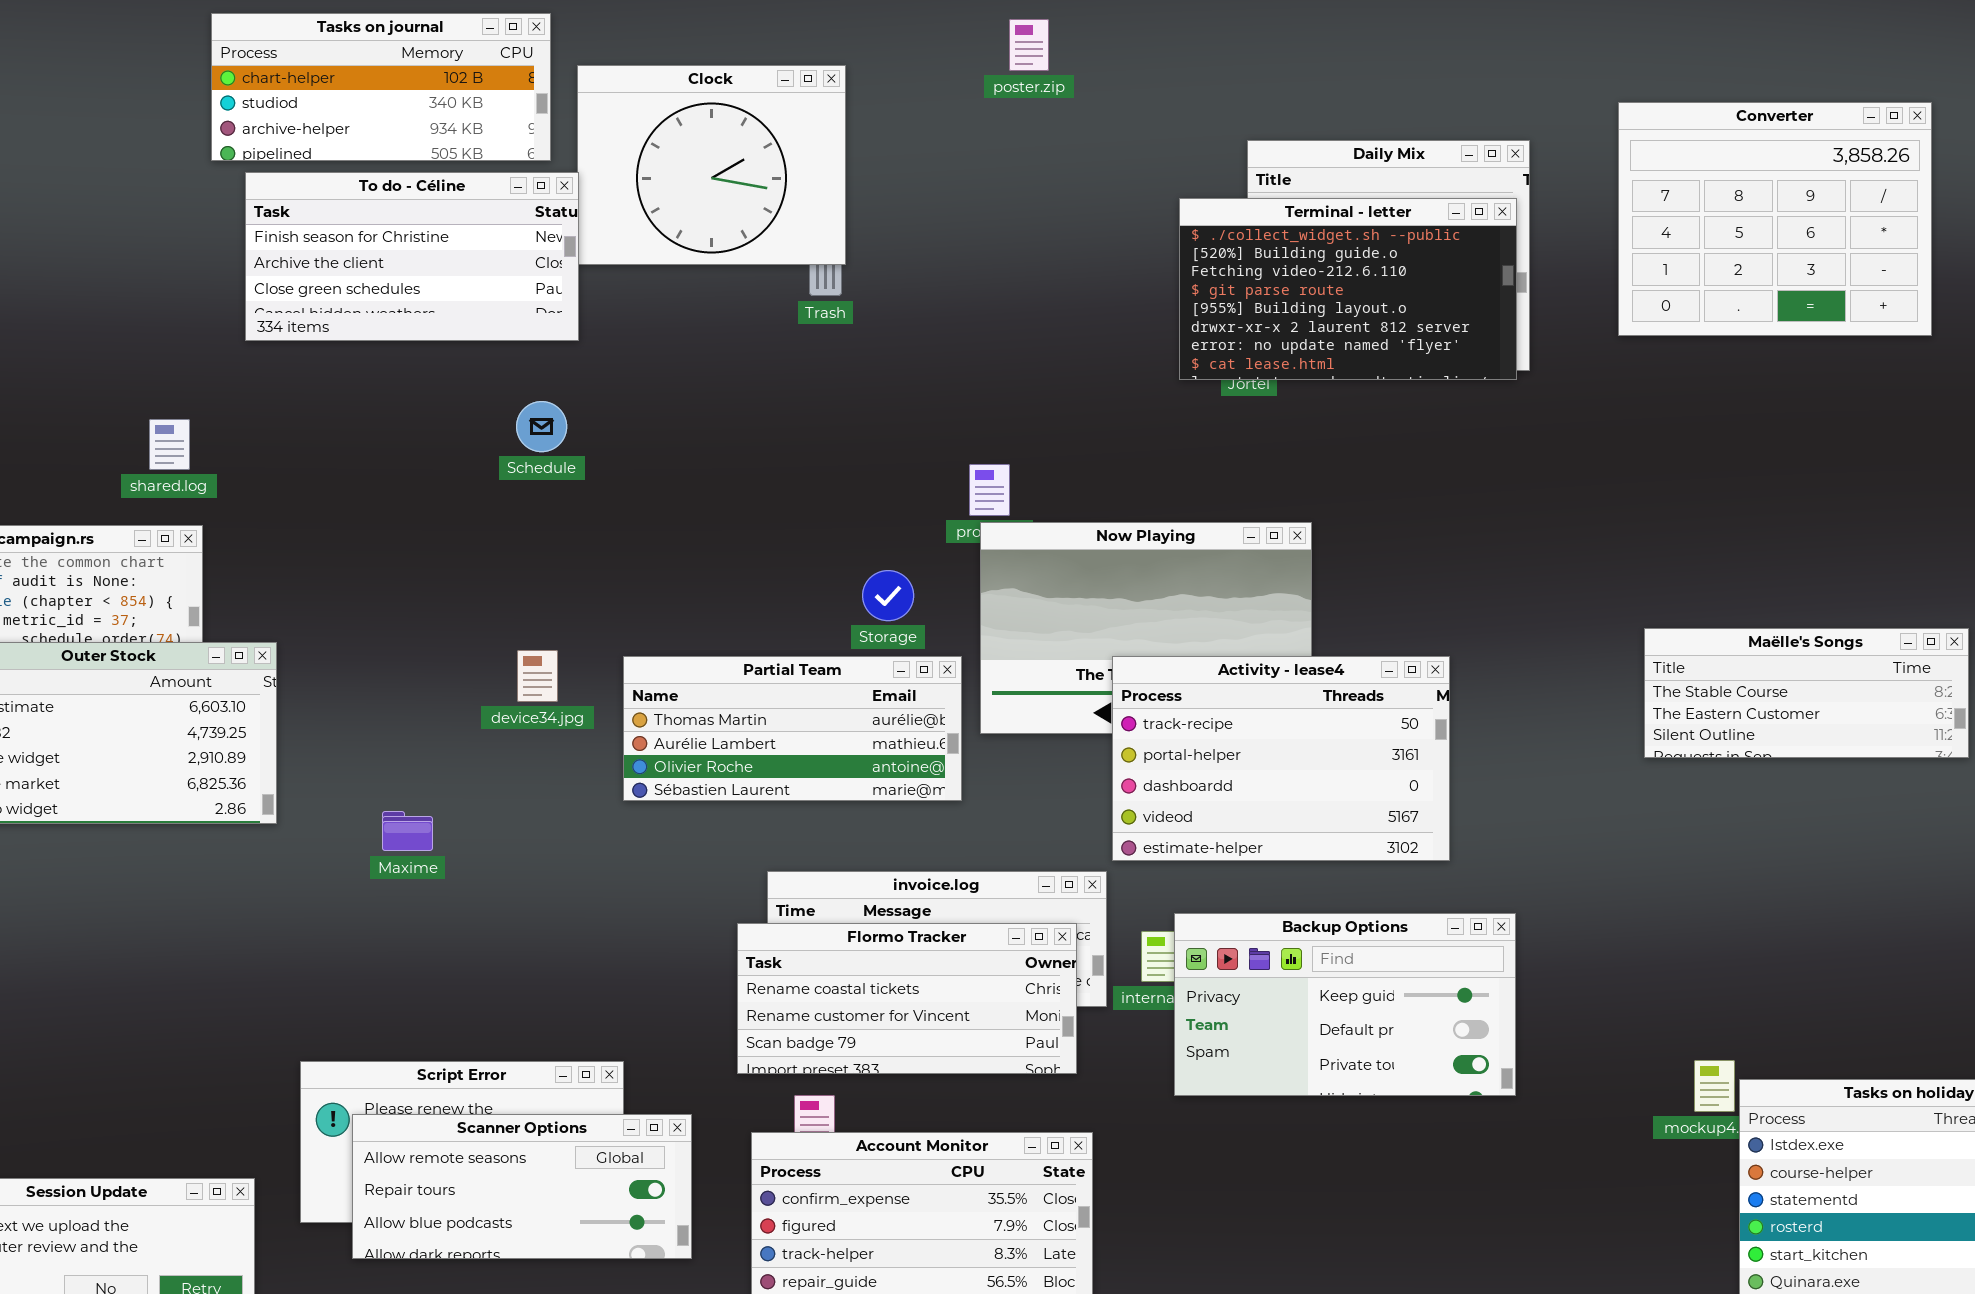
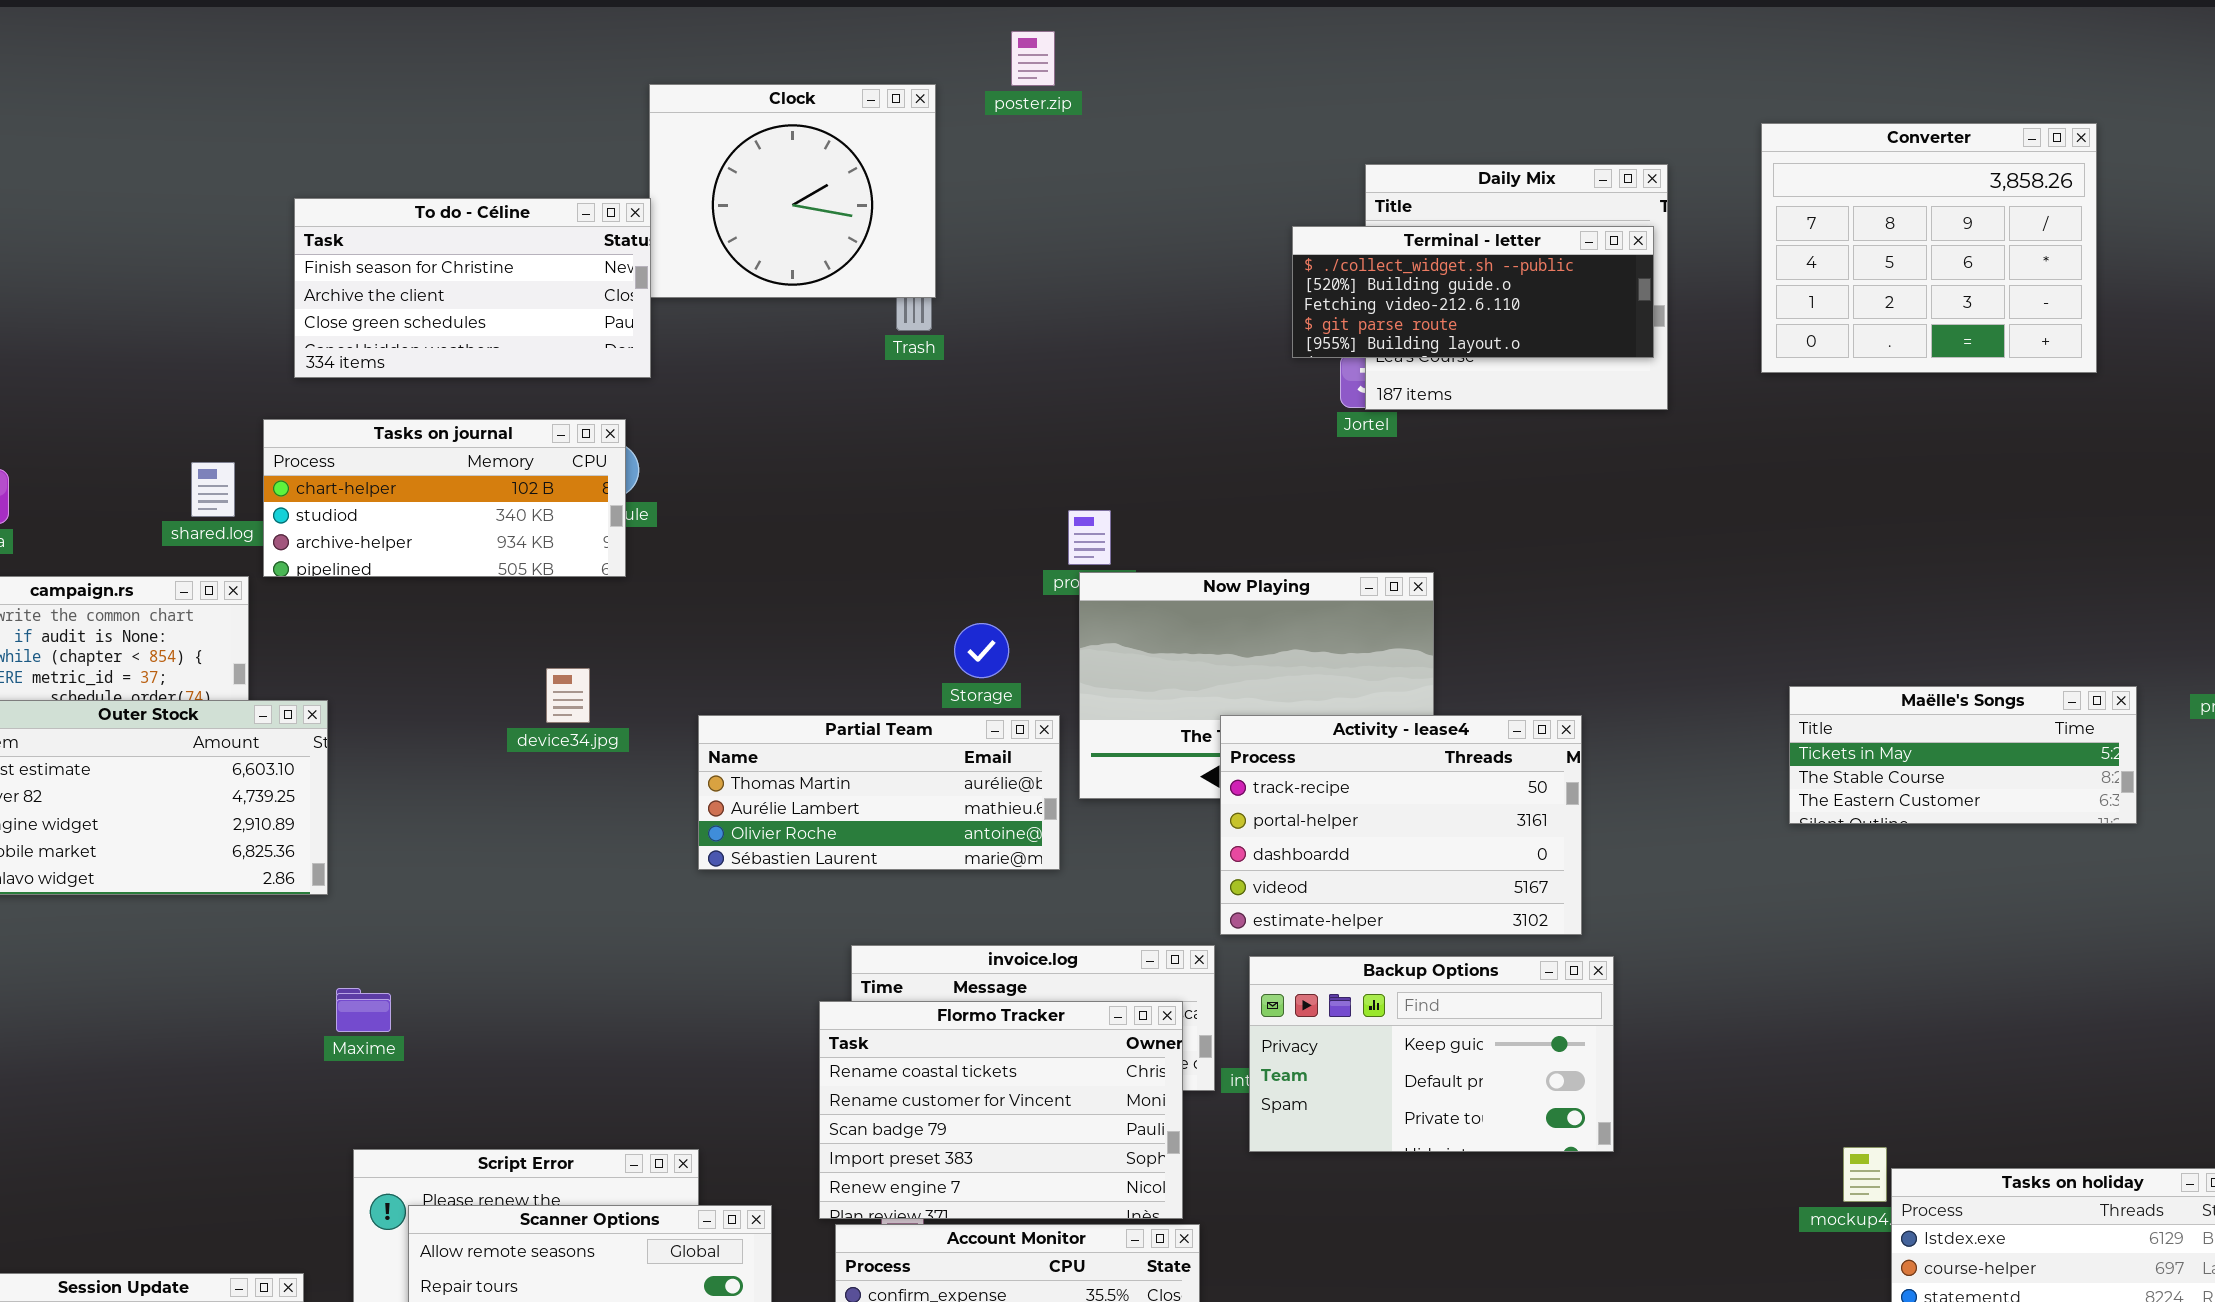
Tasks on journal: [211,13,551,161] -> [263,419,626,577], moved
poster.zip: [1009,19,1049,71] -> [1011,31,1055,86], moved
Terminal - letter: [1179,198,1517,380] -> [1292,226,1654,358], resized
Maëlle's Songs: [1644,628,1969,758] -> [1789,686,2137,824], scrolled up 1 row
device34.jpg: [517,650,558,702] -> [546,668,590,723], moved
Maxime: [382,811,433,851] -> [336,988,391,1032], moved
Backup Options: [1174,913,1516,1096] -> [1249,956,1614,1152], moved
Flormo Tracker: [737,923,1077,1074] -> [819,1001,1183,1219], resized

